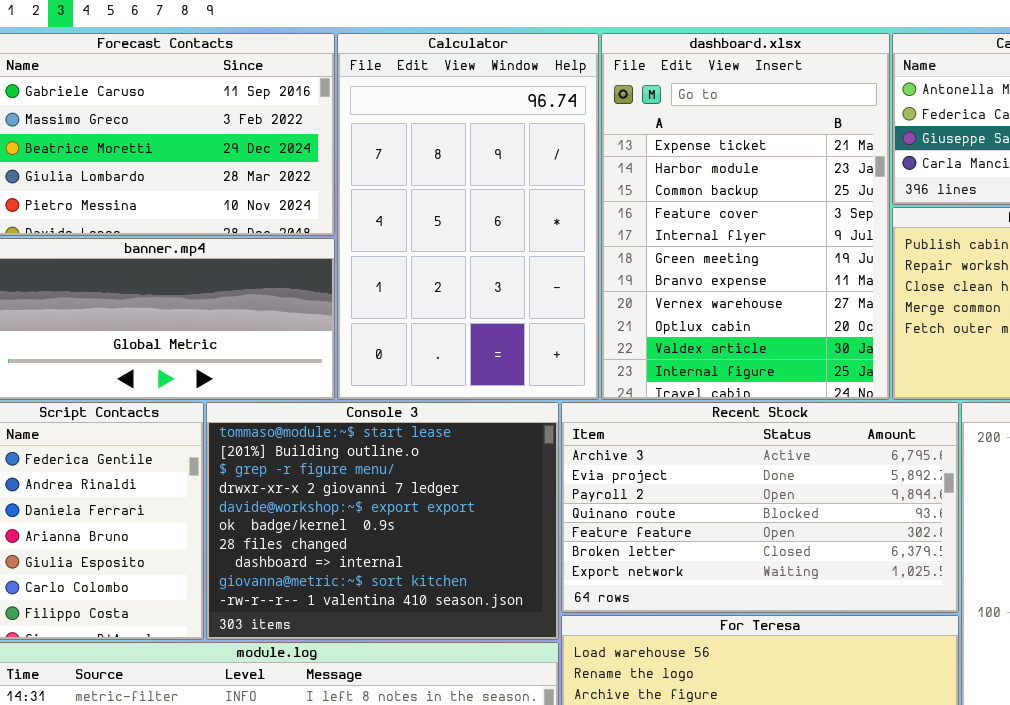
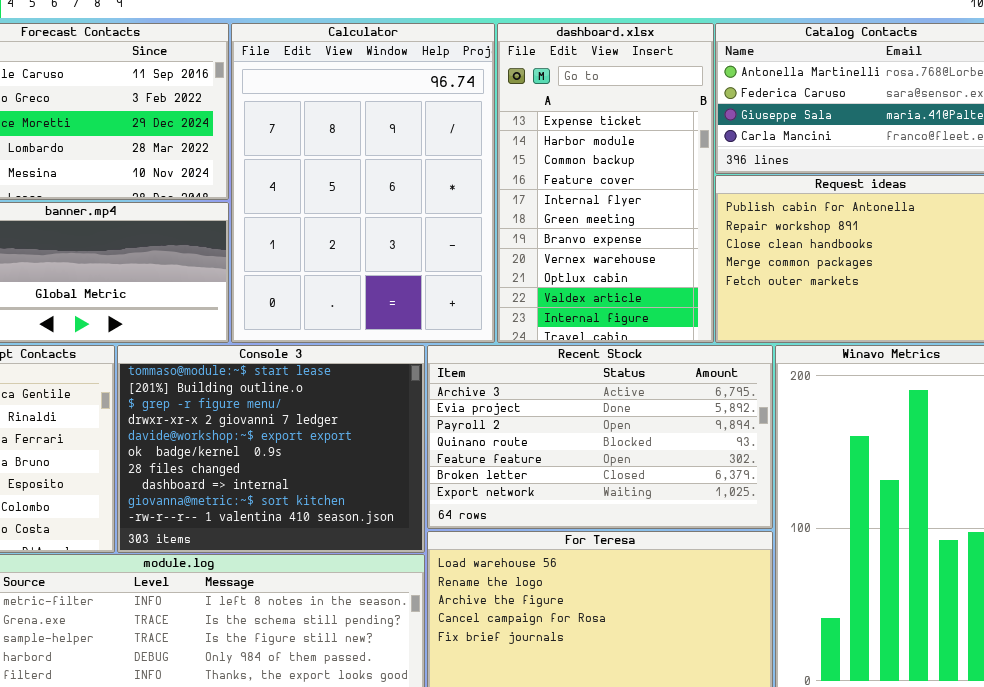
Calculator: [337,33,599,400] -> [231,23,495,343], resized
dashboard.xlsx: [601,33,890,400] -> [497,23,714,343], resized

